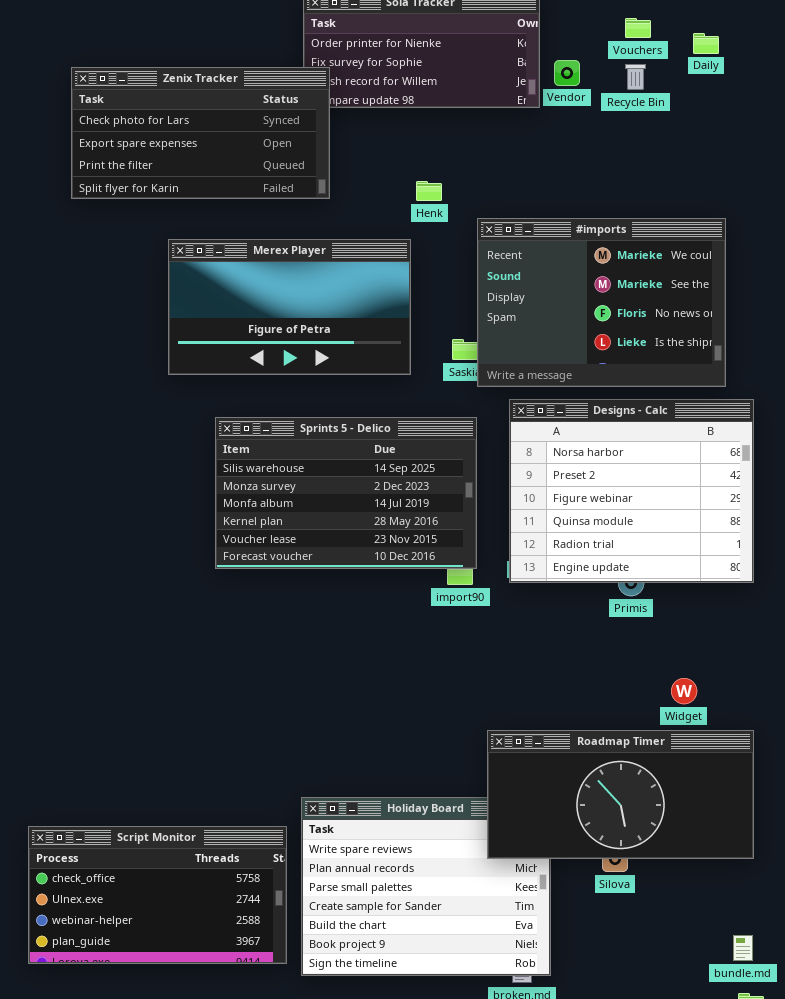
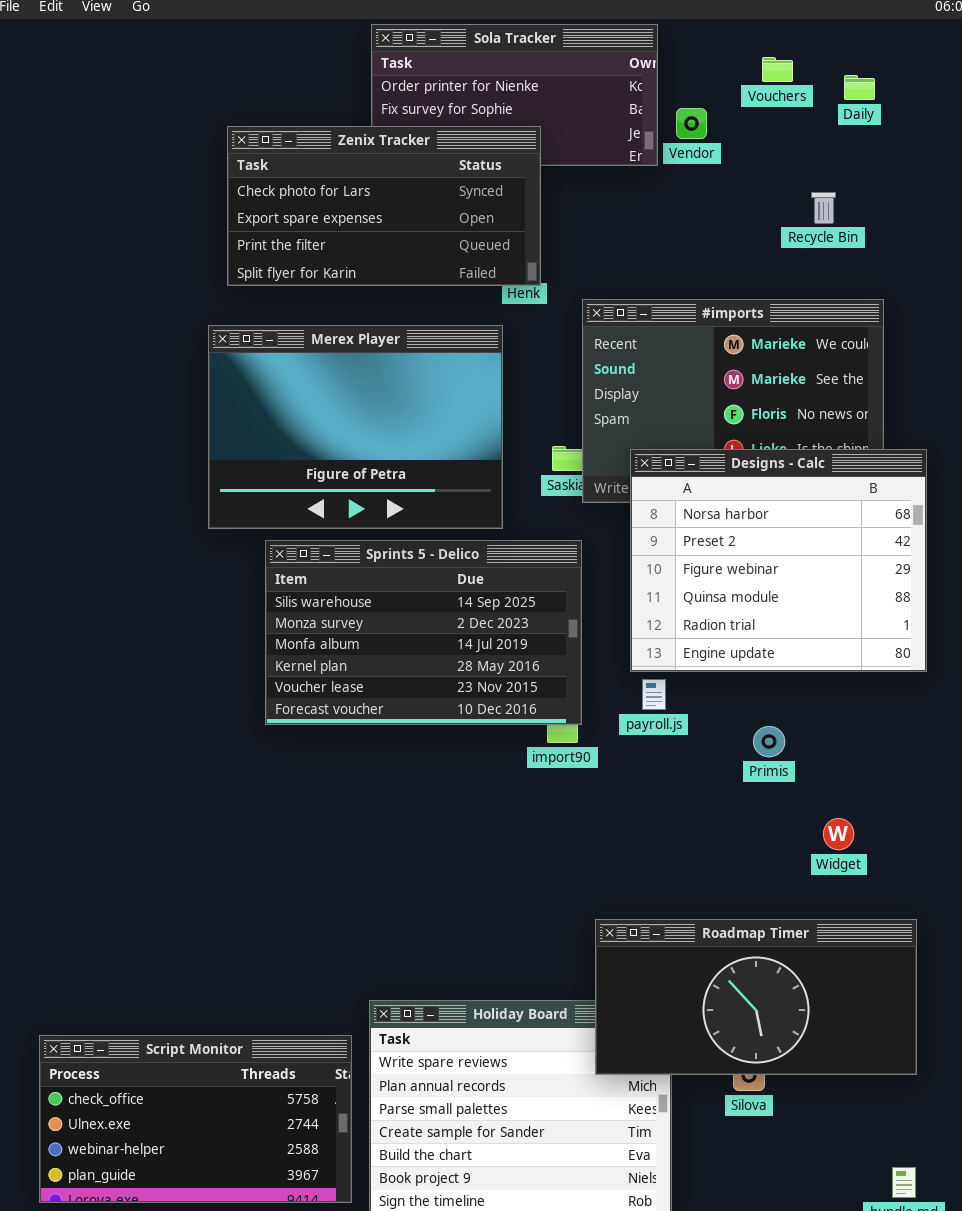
Recycle Bin: [625,64,646,90] -> [811,192,836,224], moved
Zenix Tracker: [71,67,330,199] -> [227,126,541,286], moved
Merex Player: [168,239,411,375] -> [208,325,503,529], resized
Designs - Calc: [509,399,754,583] -> [630,449,927,672], moved
Widget: [671,678,697,704] -> [823,818,854,850], moved

